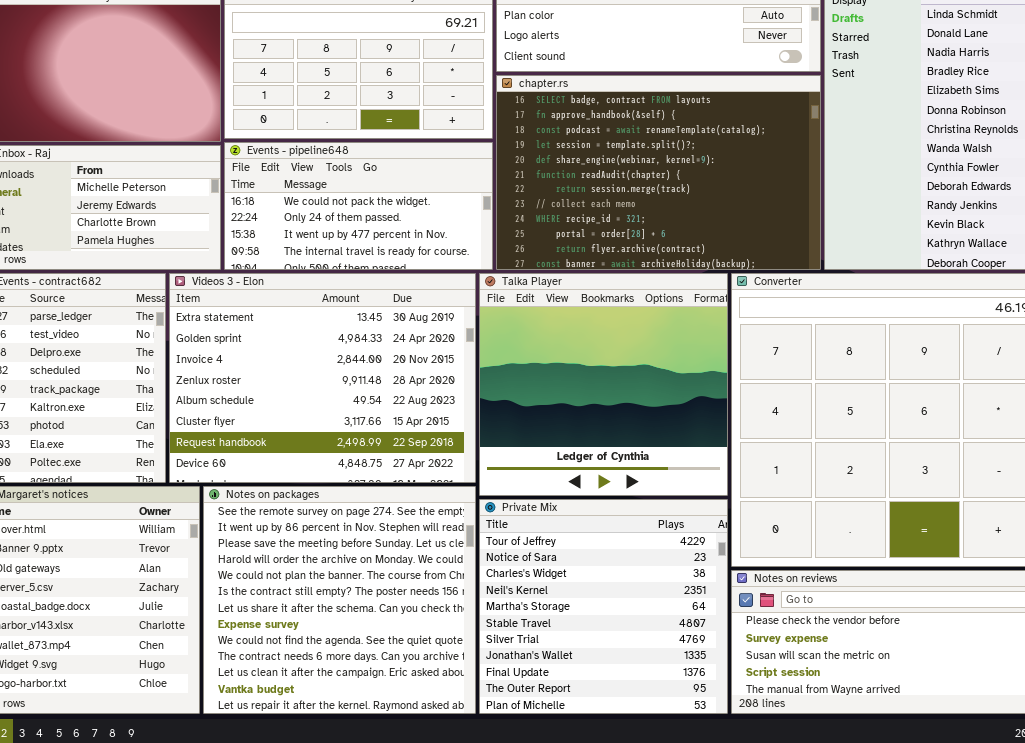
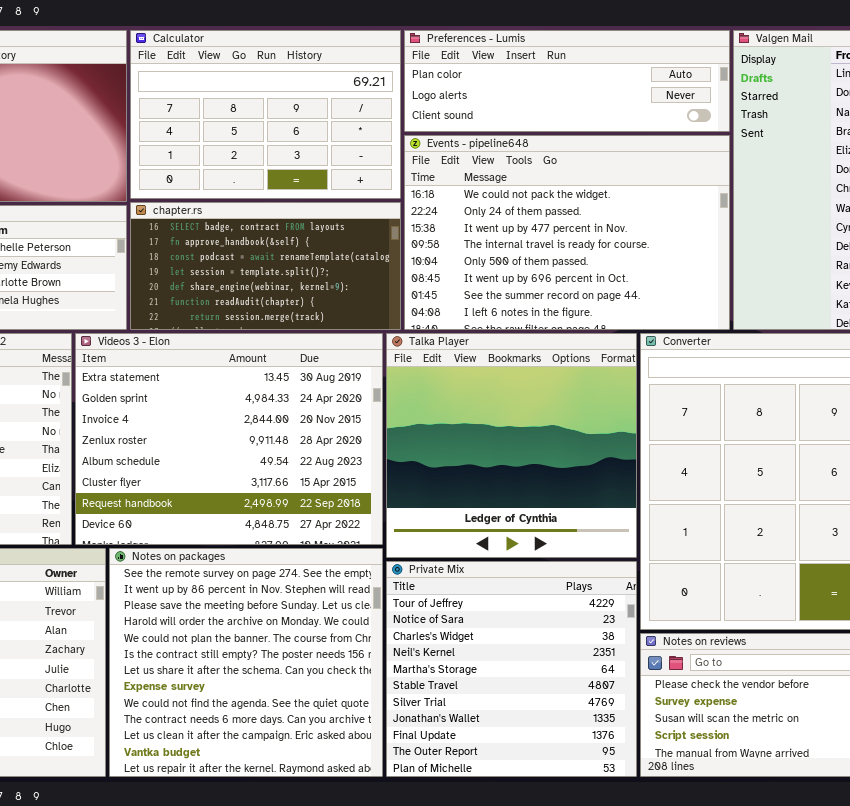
chapter.rs: [496,75,821,270] -> [130,202,401,330], moved, resized
Events - pipeline648: [224,142,493,270] -> [404,135,730,330], moved, resized

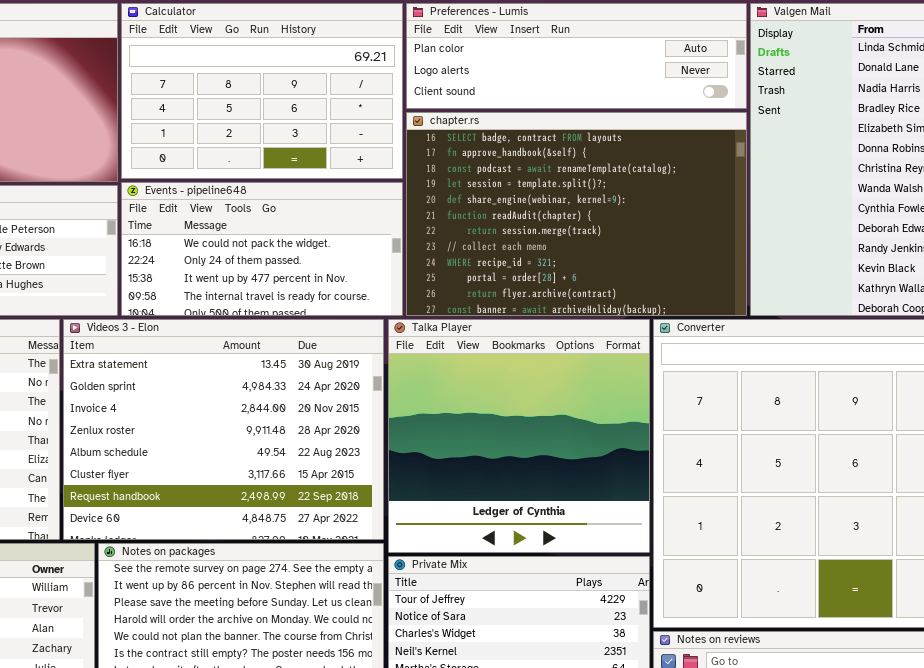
Events - pipeline648: [404,135,730,330] -> [121,182,403,316], moved, resized
chapter.rs: [130,202,401,330] -> [406,112,747,316], moved, resized

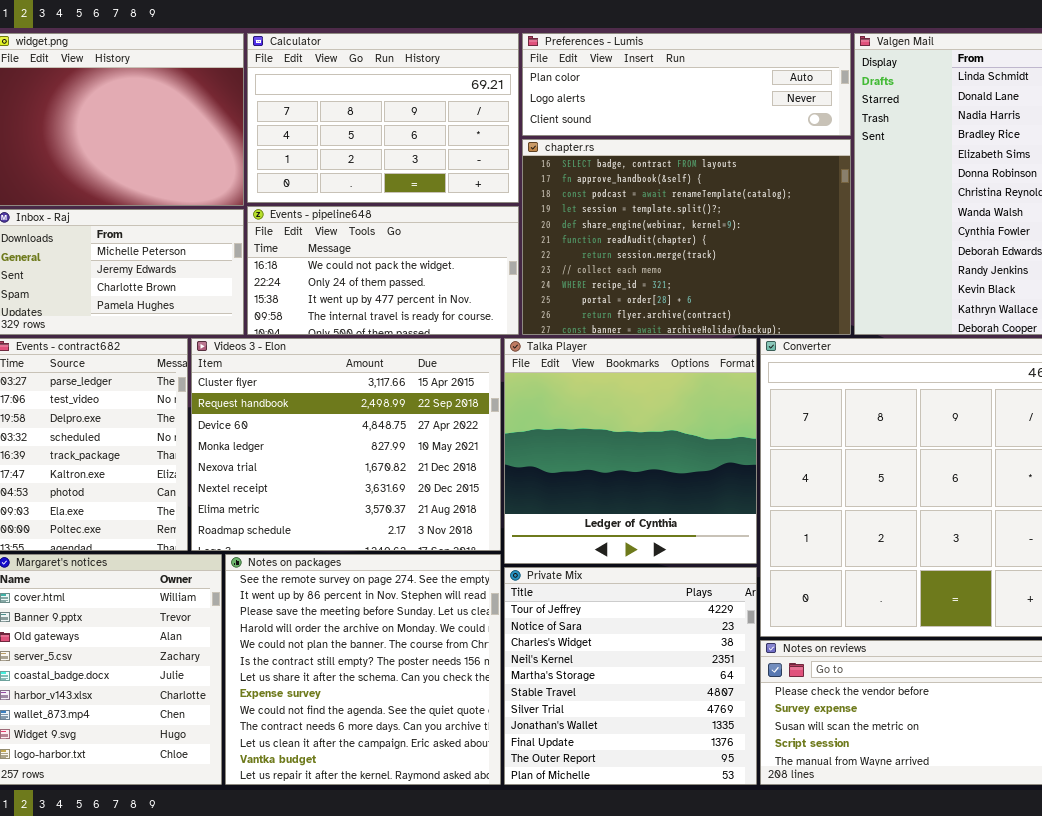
Videos 3 - Elon: [63,319,384,540] -> [191,338,501,551], scrolled down 5 rows

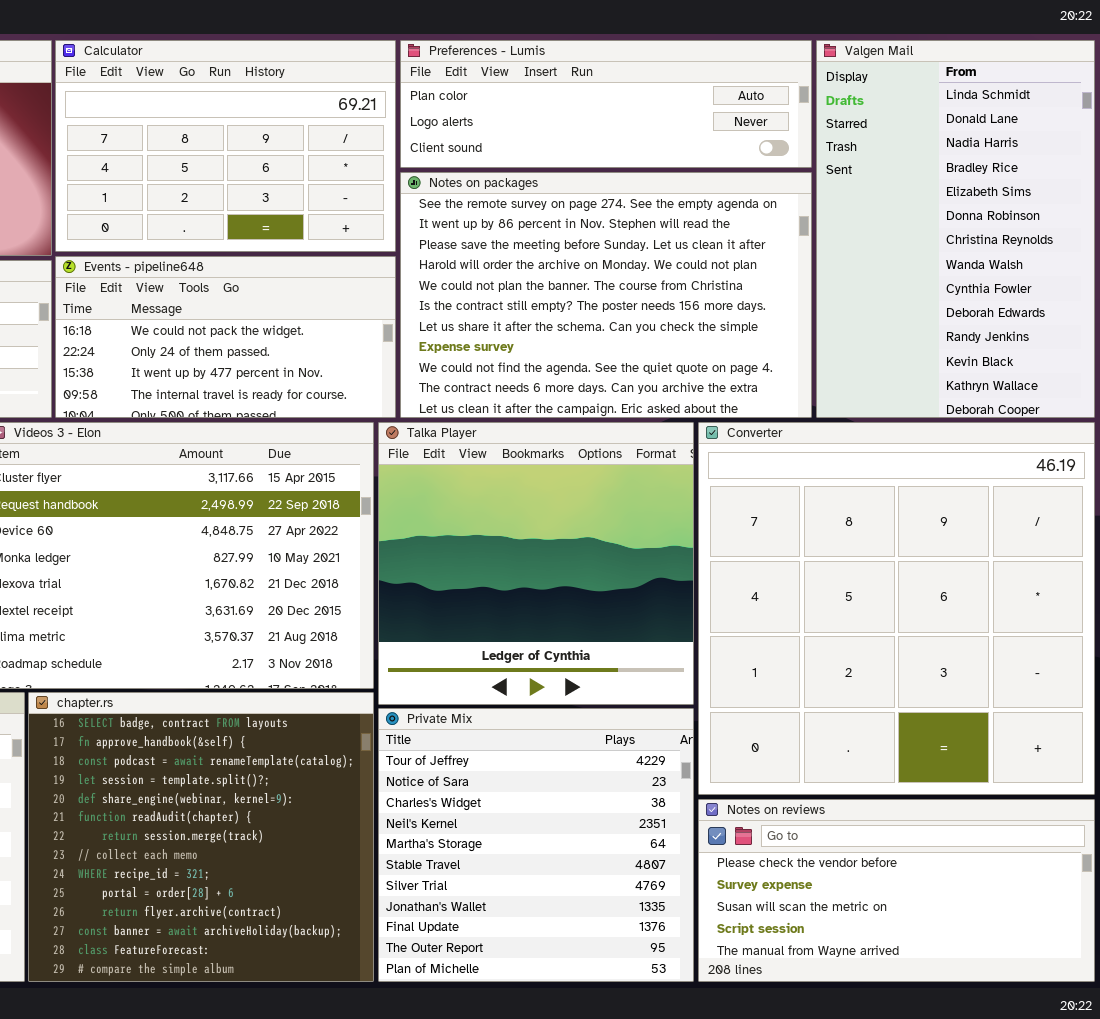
chapter.rs: [522,139,851,335] -> [28,692,374,982], moved, resized
Notes on packages: [225,554,501,785] -> [400,172,812,418], moved, resized

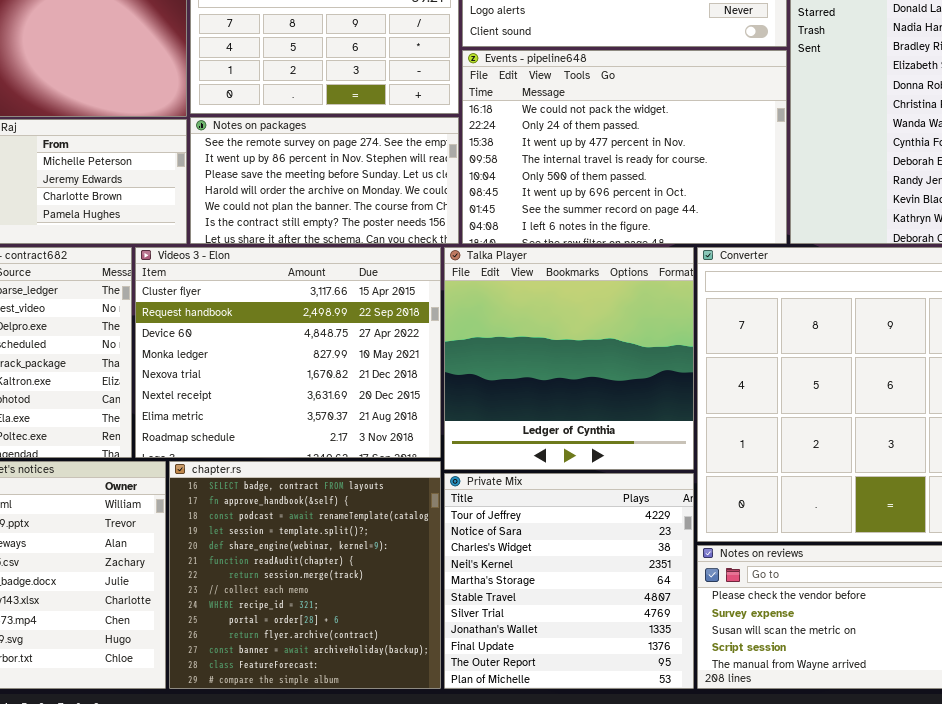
Notes on packages: [400,172,812,418] -> [190,117,459,244], moved, resized
Events - pipeline648: [55,256,396,418] -> [462,50,787,244], moved, resized

